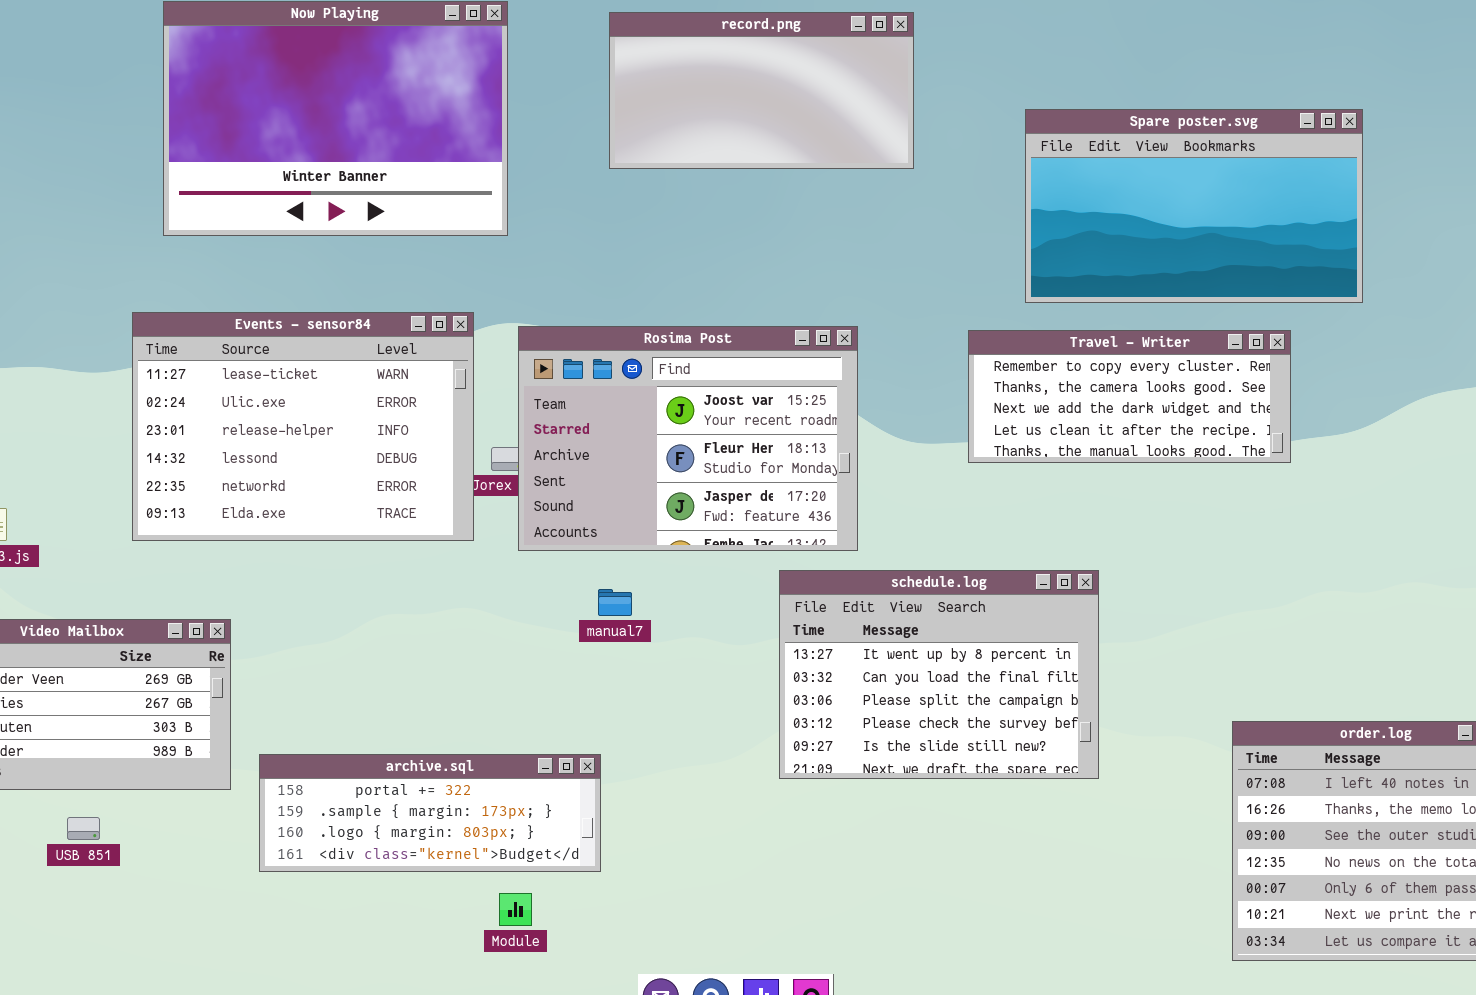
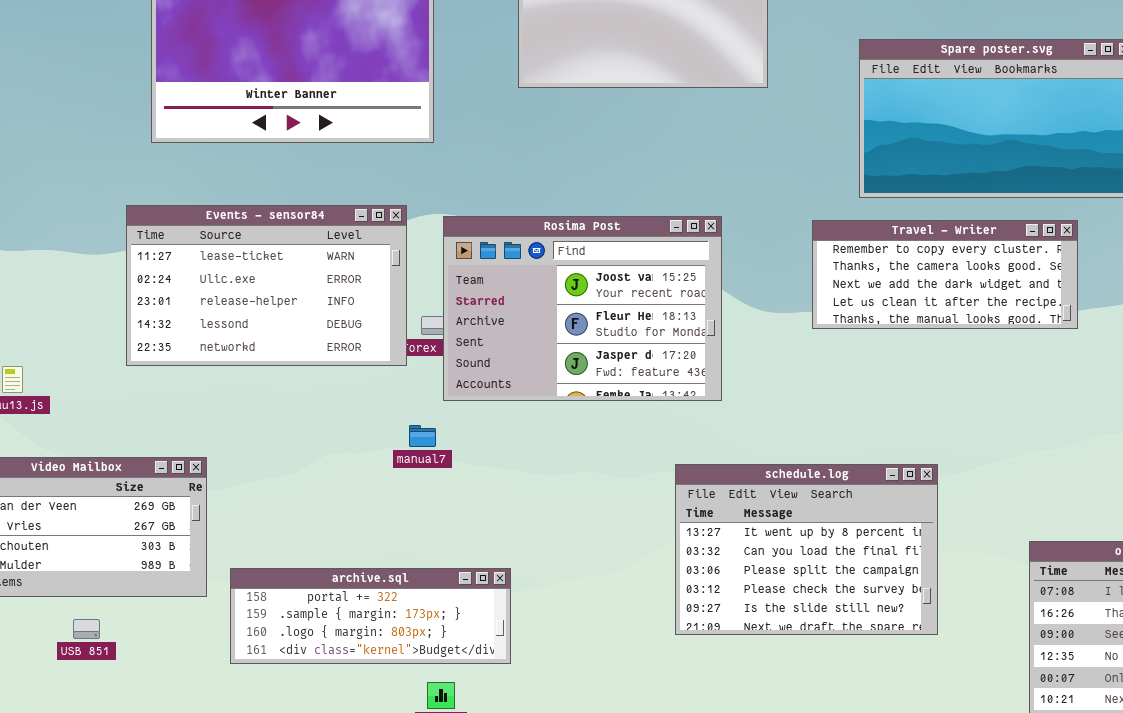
Events - sensor84: [132,312,474,541] -> [126,205,407,366], resized
schedule.log: [779,570,1099,779] -> [675,464,938,635], moved
manual7: [598,589,632,616] -> [409,425,436,447], moved

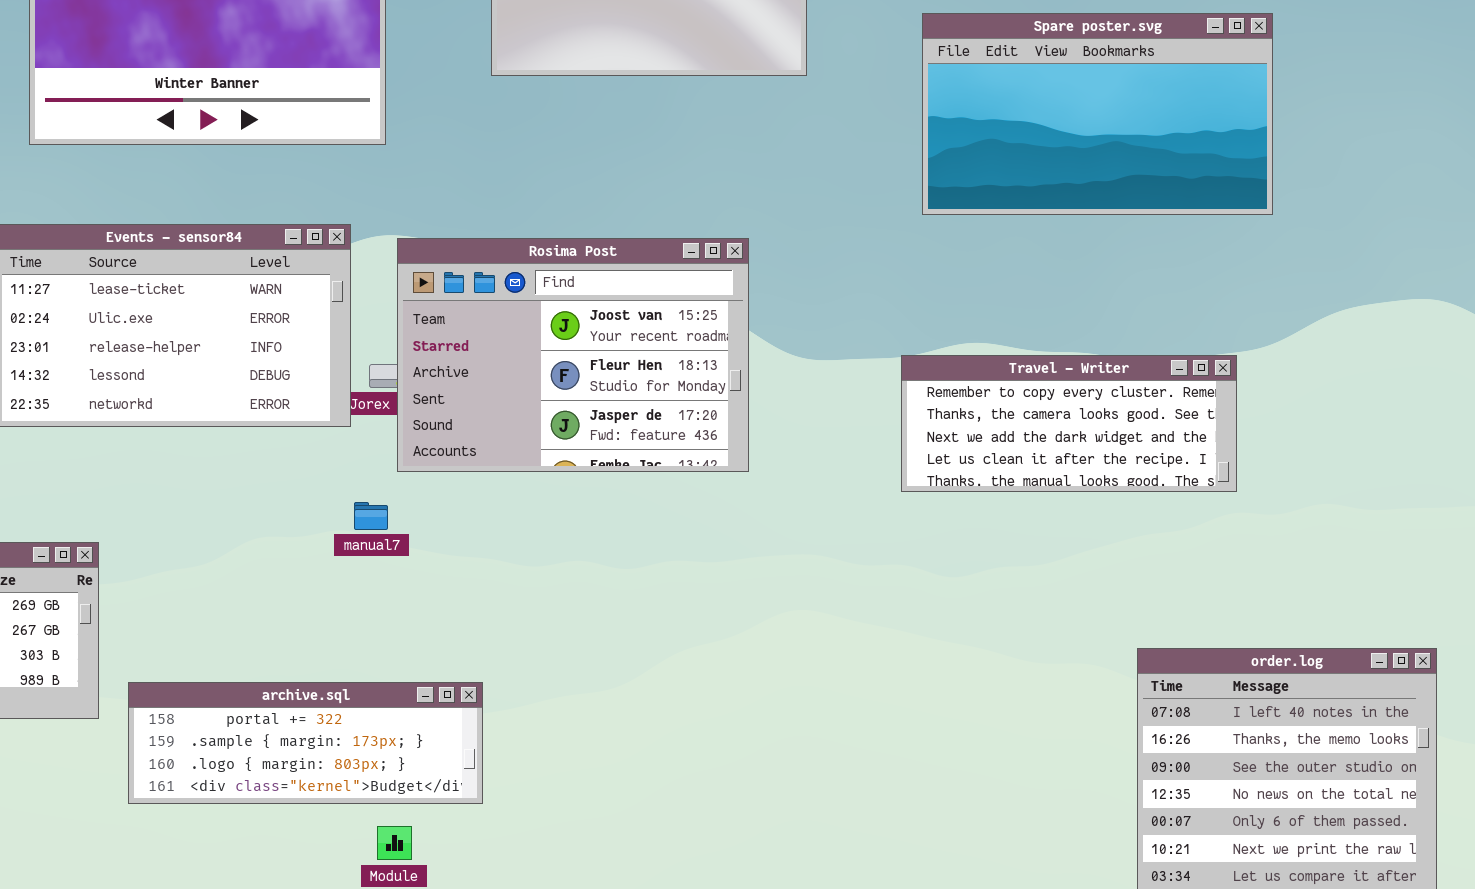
Travel - Writer: [812,220,1078,329] -> [901,355,1237,492], moved
schedule.log: [675,464,938,635] -> none, closed

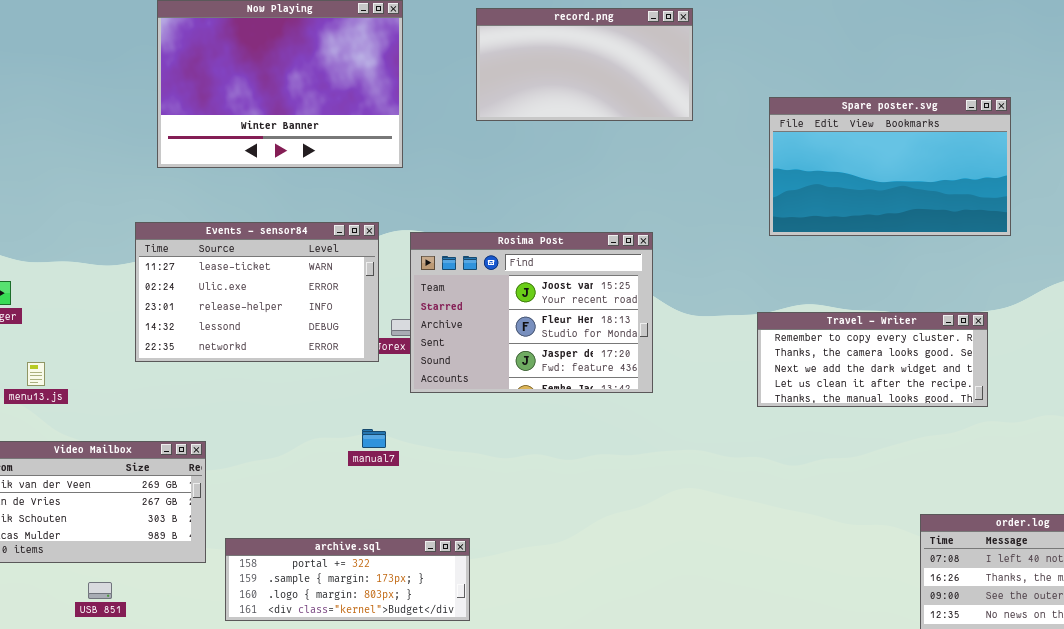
Spare poster.svg: [922,13,1273,215] -> [769,97,1011,236], moved
manual7: [354,502,388,530] -> [362,429,386,448], moved

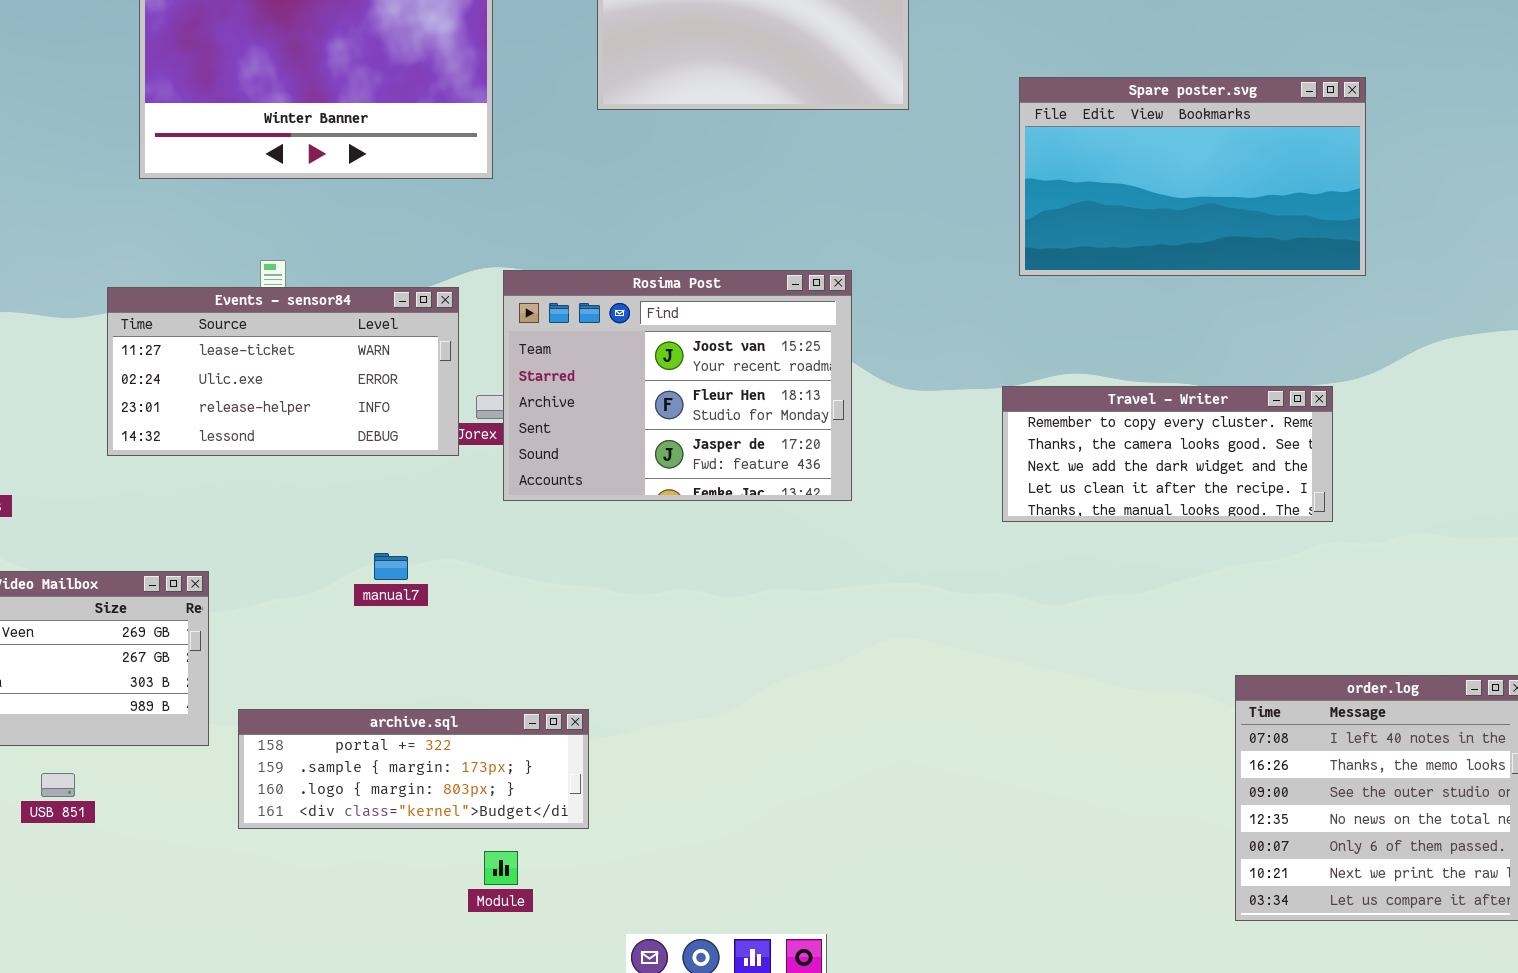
Events - sensor84: [135,222,379,362] -> [107,287,459,456], resized
manual7: [362,429,386,448] -> [374,553,408,580], moved

